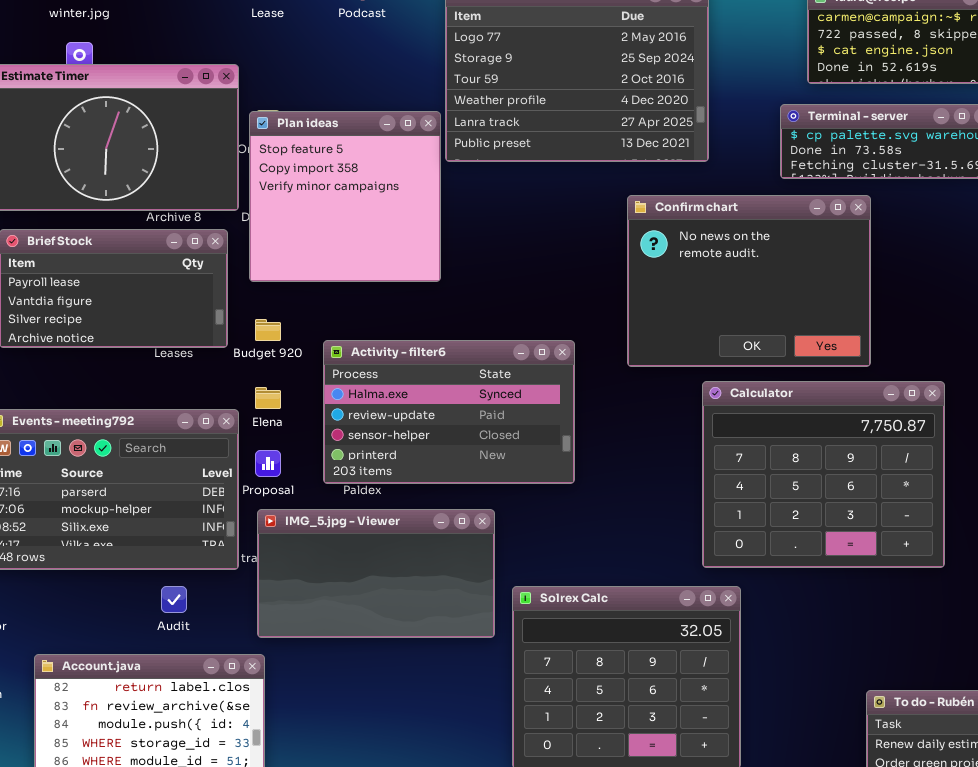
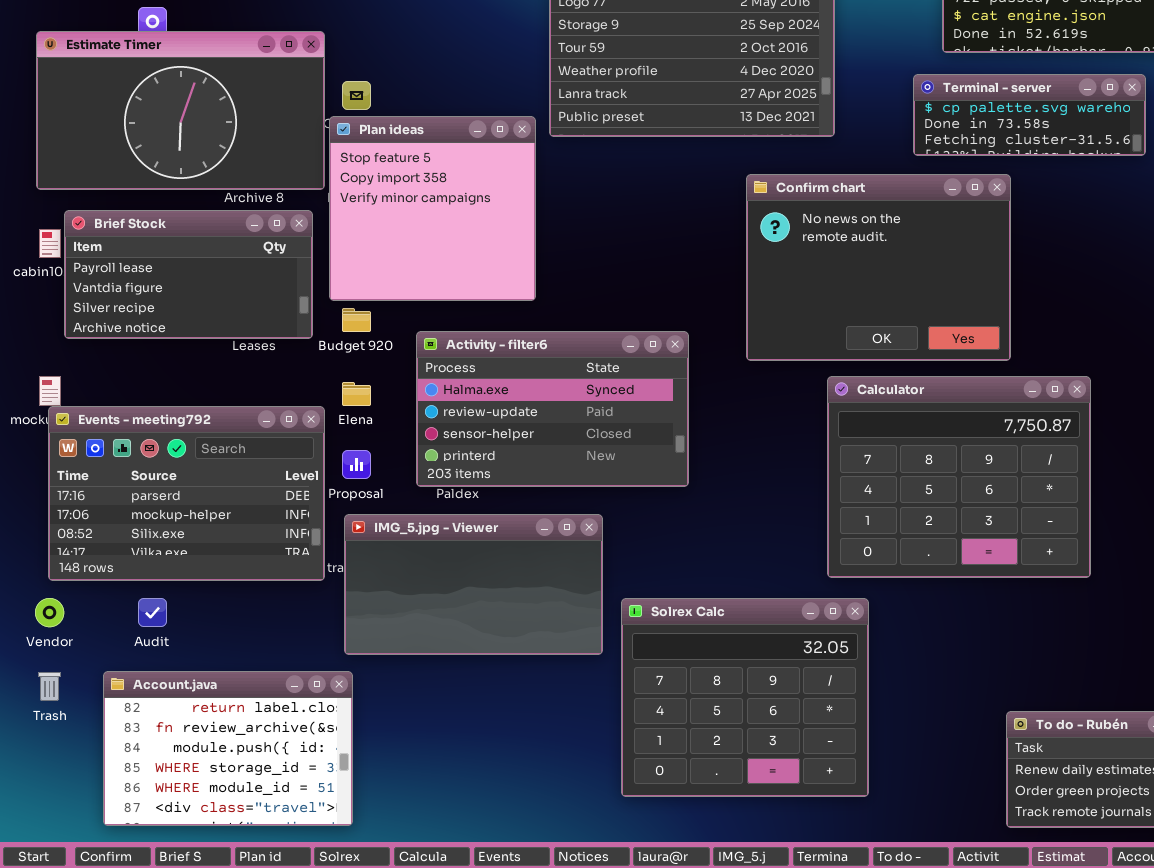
Plan ideas: [249,111,441,282] -> [329,116,536,301], moved
Audit: [161,586,187,613] -> [138,598,167,627], moved

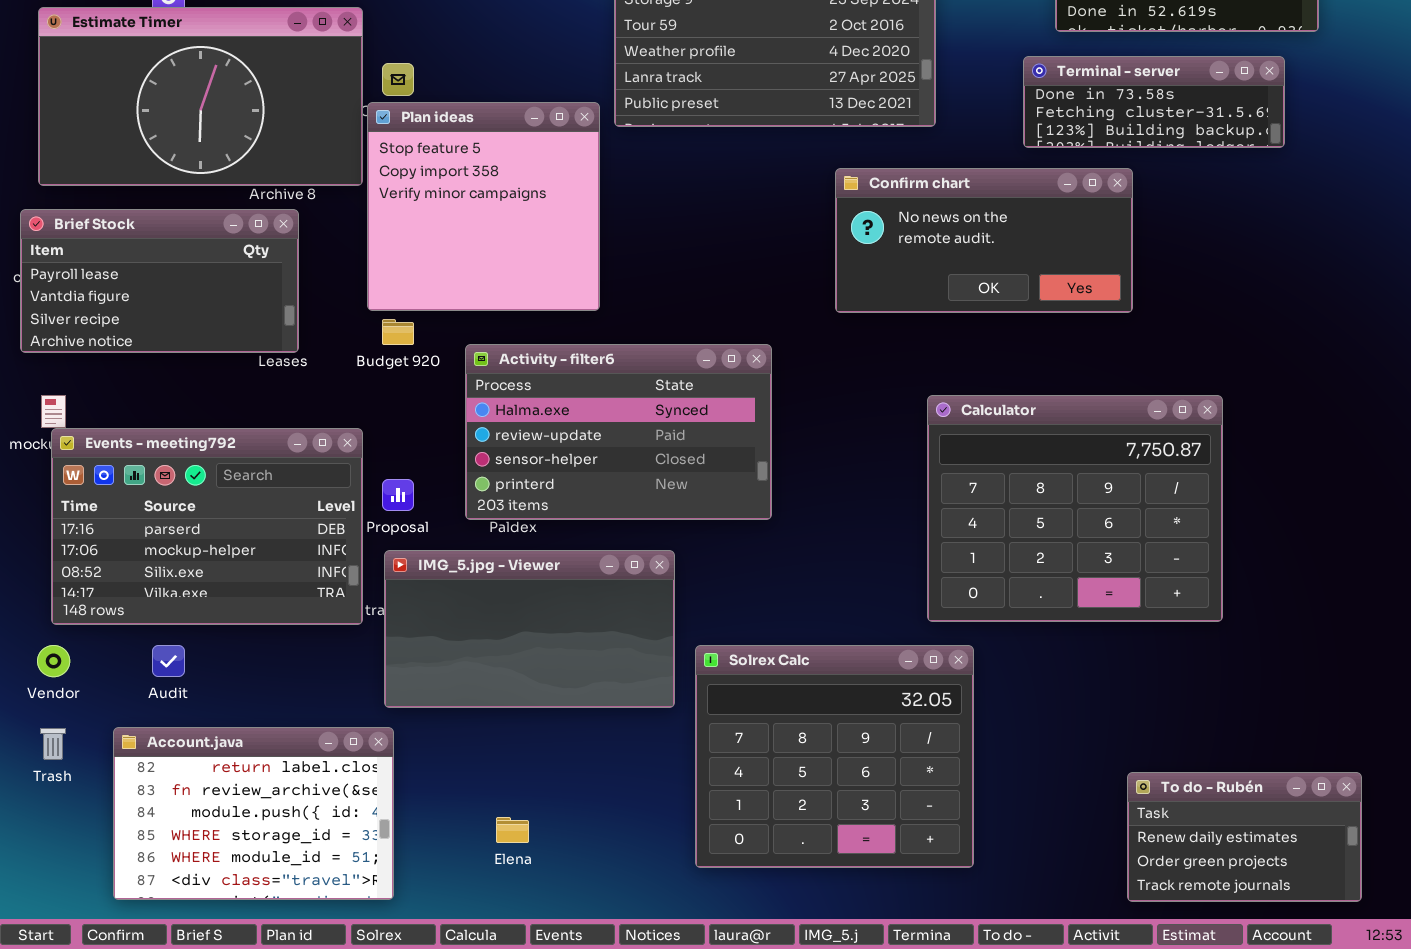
Terminal - server: [913,74,1146,156] -> [1023,56,1285,148], scrolled down 1 row
Confirm chart: [746,174,1011,361] -> [835,168,1133,313], resized
Brief Stock: [64,210,313,339] -> [20,209,299,353], moved
Elena: [342,382,371,406] -> [496,817,529,843], moved

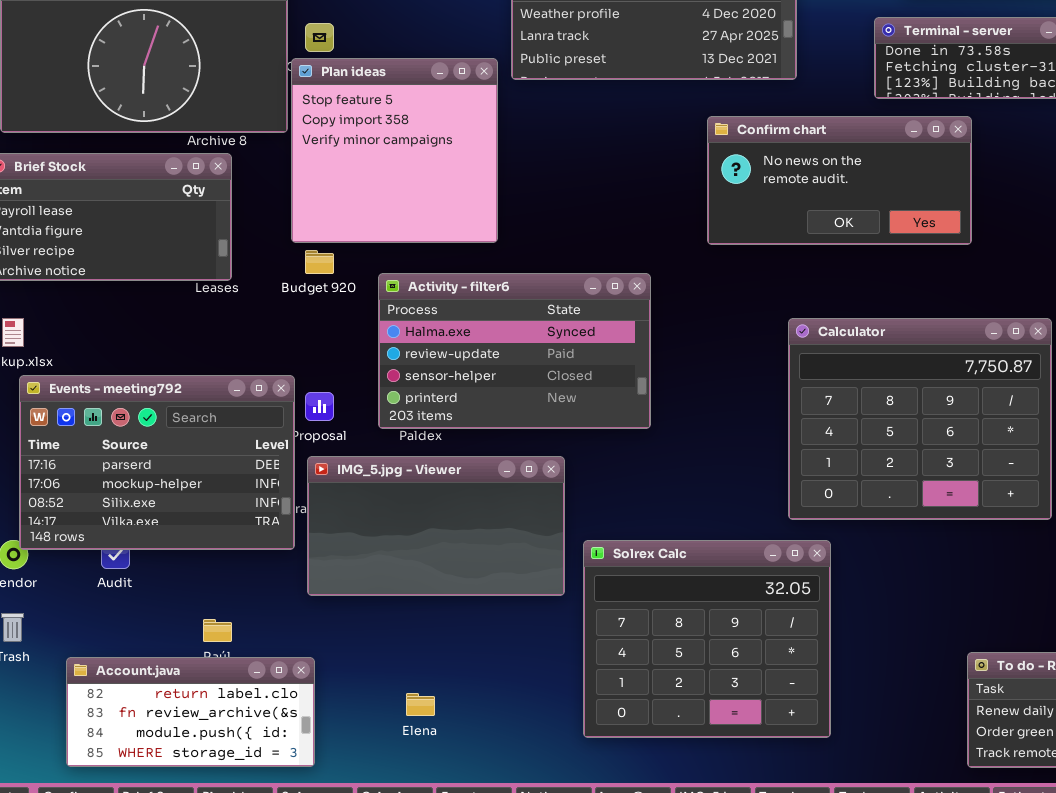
Events - meeting792: [51,428,363,625] -> [19,375,295,550], moved
Account.java: [113,727,394,900] -> [66,657,315,767], resized

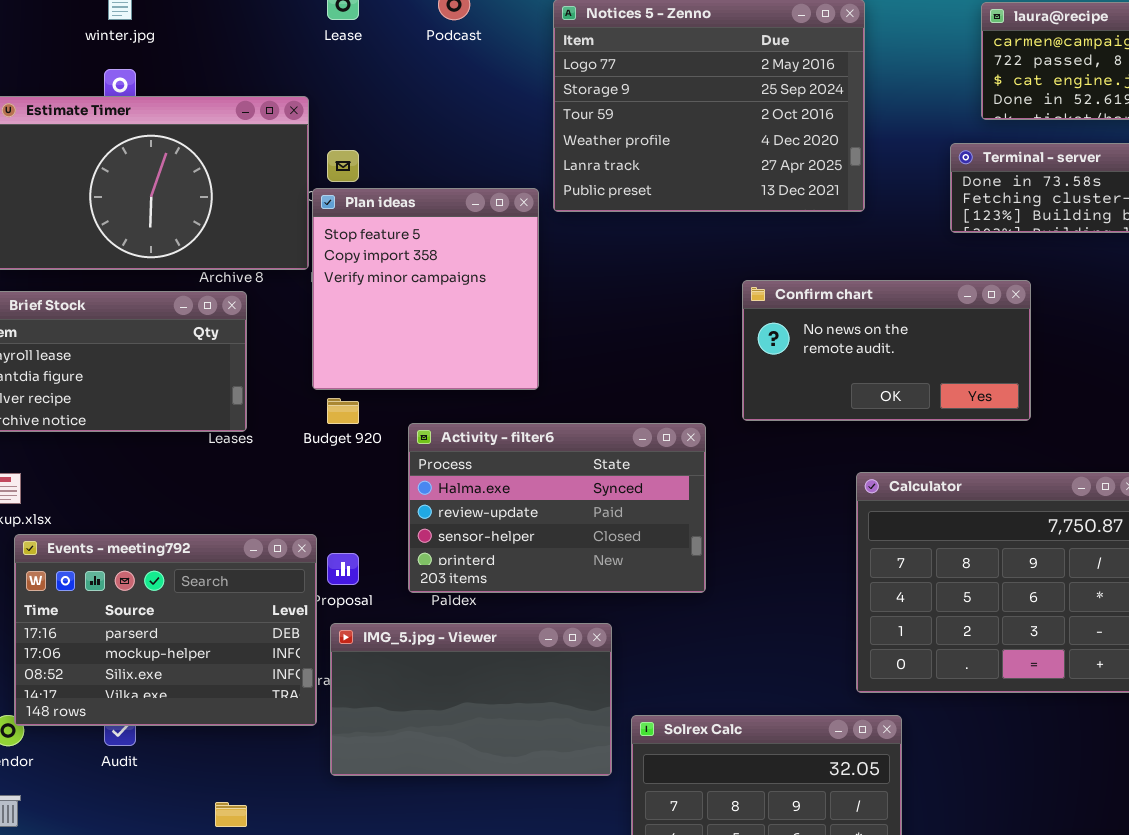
Confirm chart: [707,116,972,245] -> [742,280,1031,421], moved

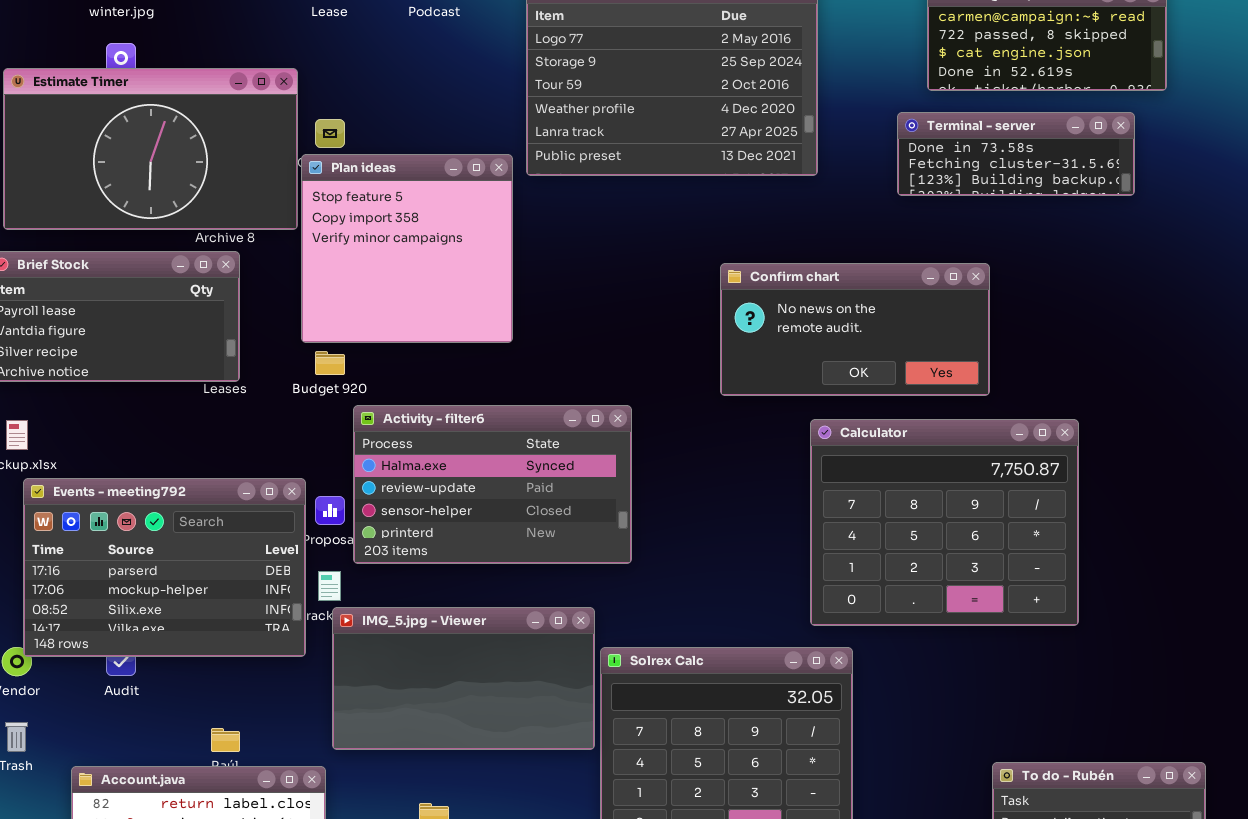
Confirm chart: [742,280,1031,421] -> [720,263,990,396], moved
Activity - filter6: [408,423,706,593] -> [353,405,632,564], moved
IMG_5.jpg - Viewer: [330,623,612,776] -> [332,607,595,750], moved

